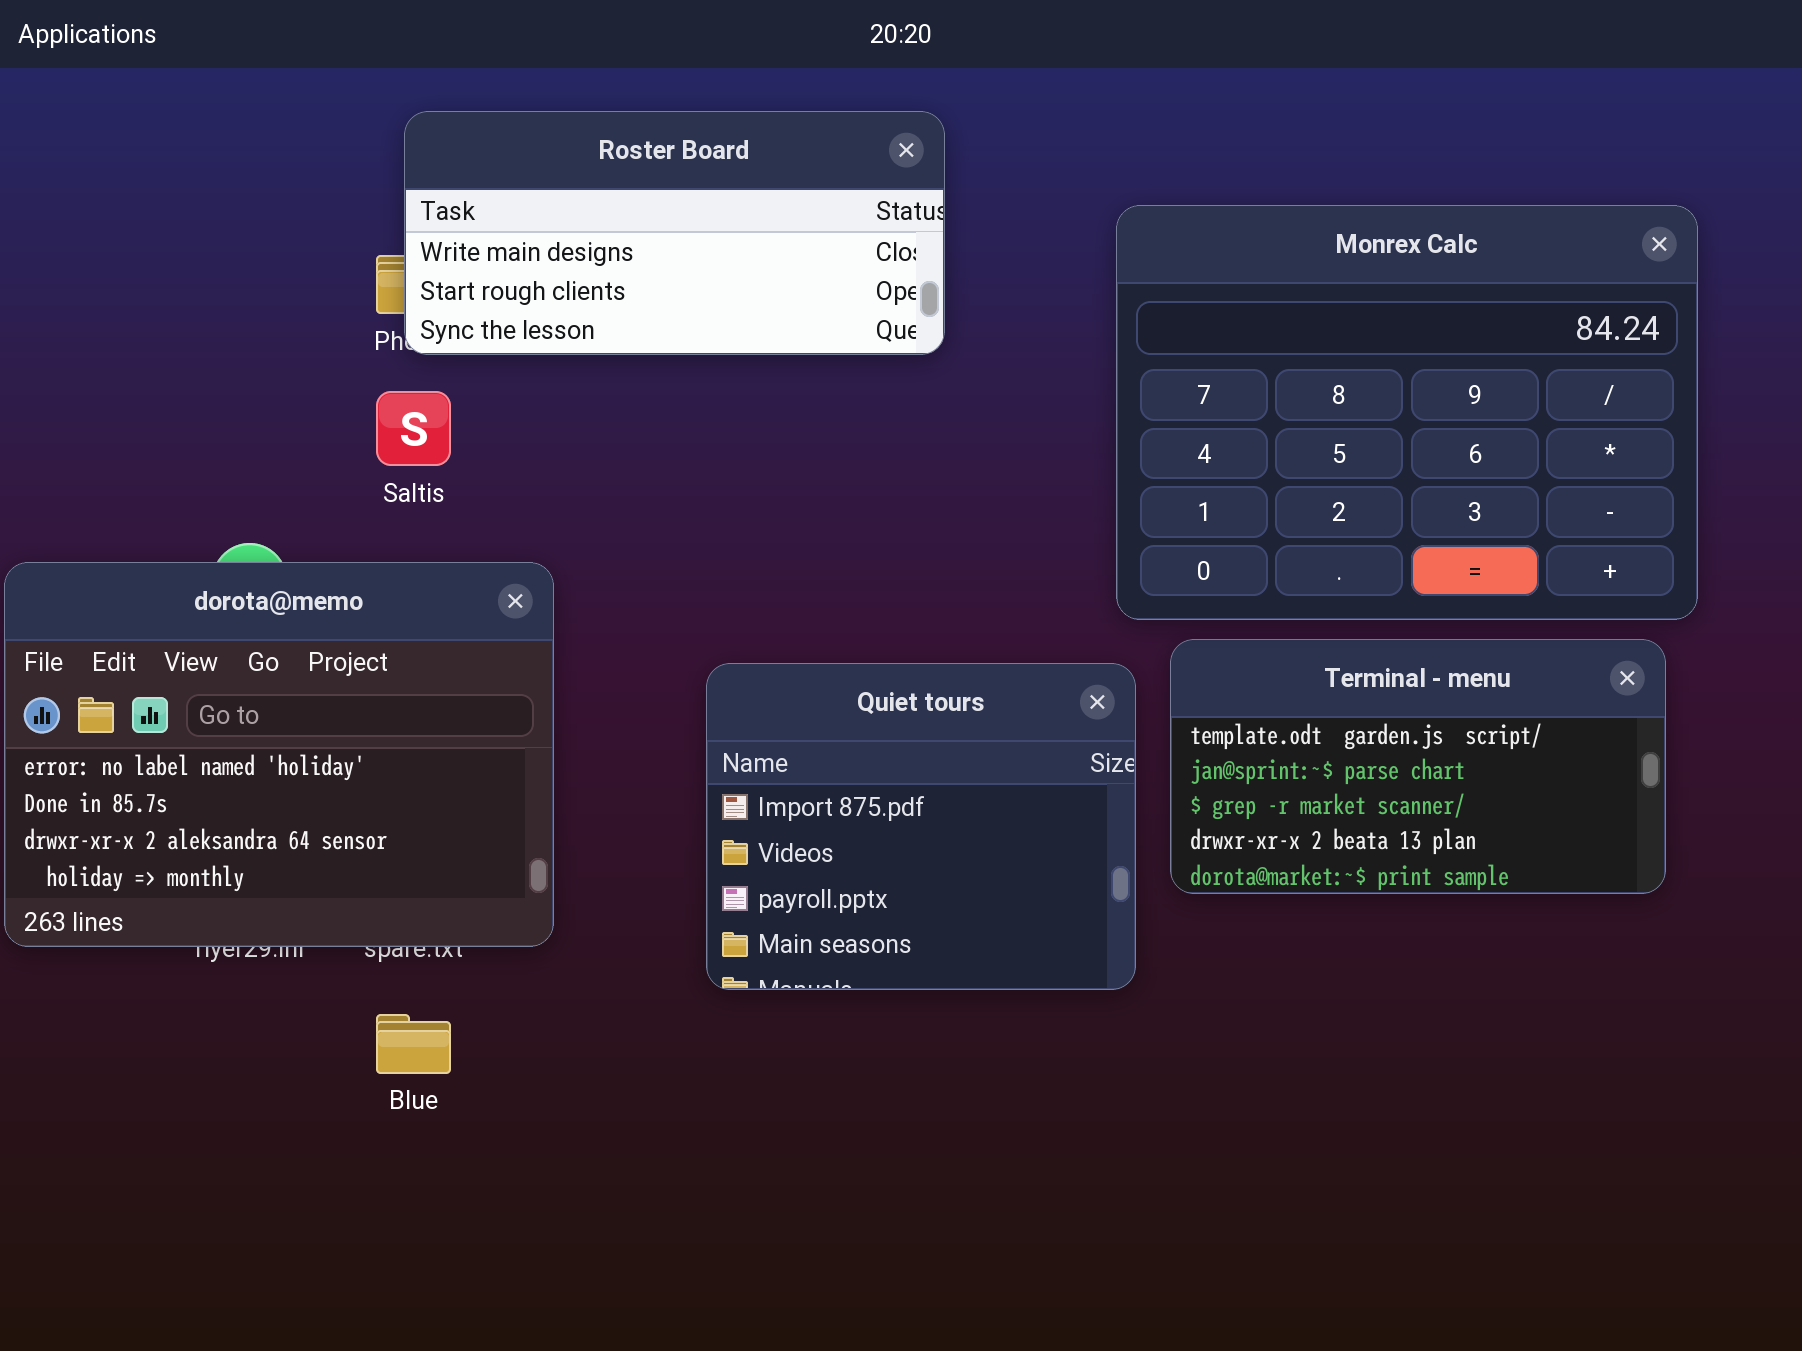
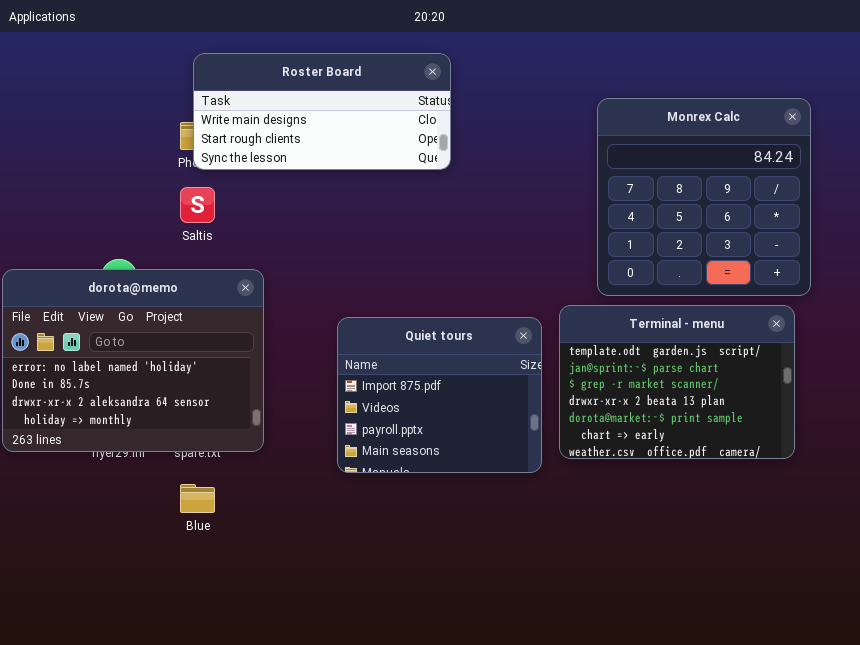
Monrex Calc: [1116,205,1698,620] -> [597,98,811,296], resized
Terminal - menu: [1170,639,1666,894] -> [559,305,795,459], resized

